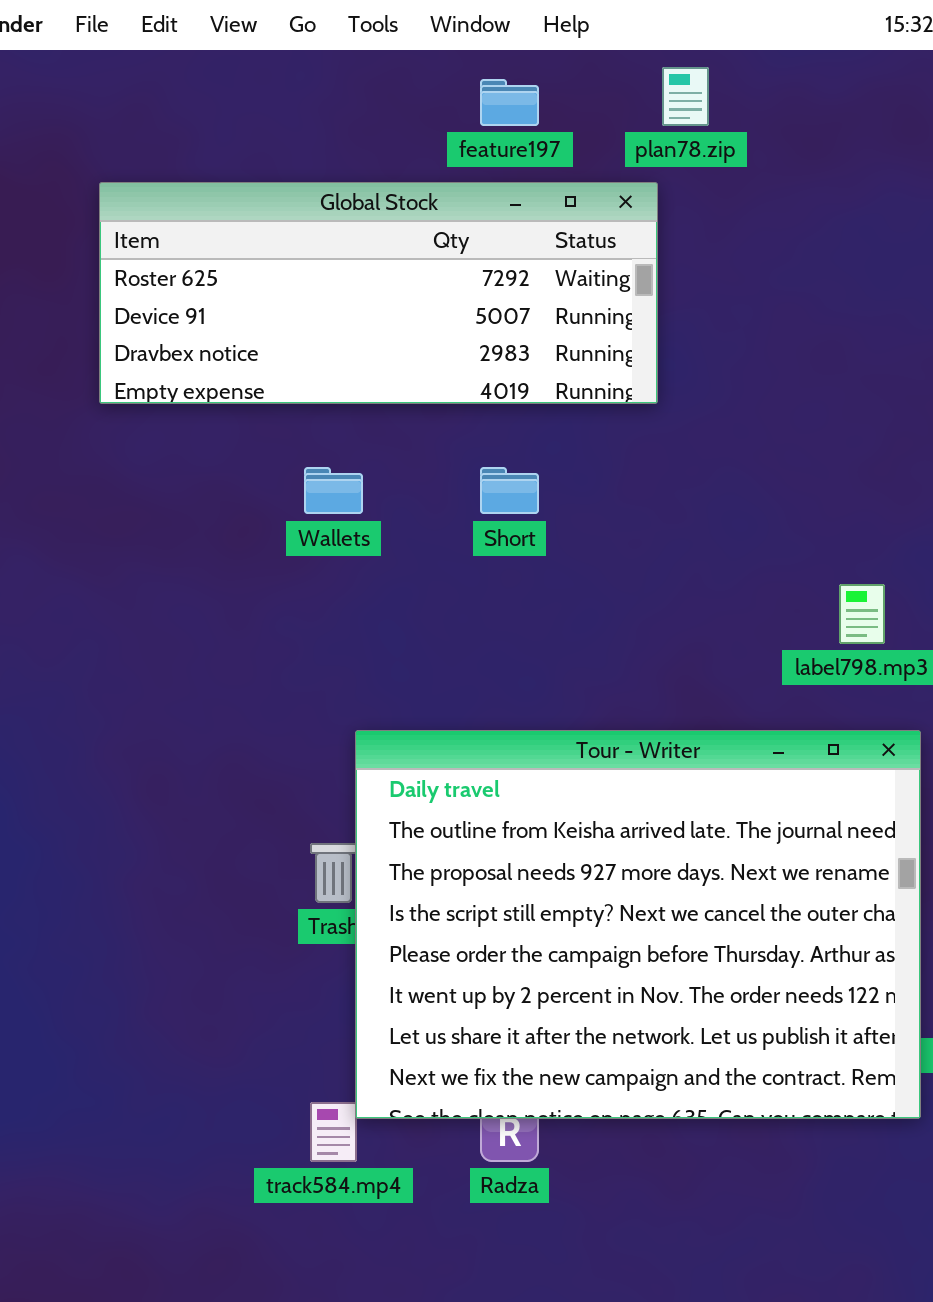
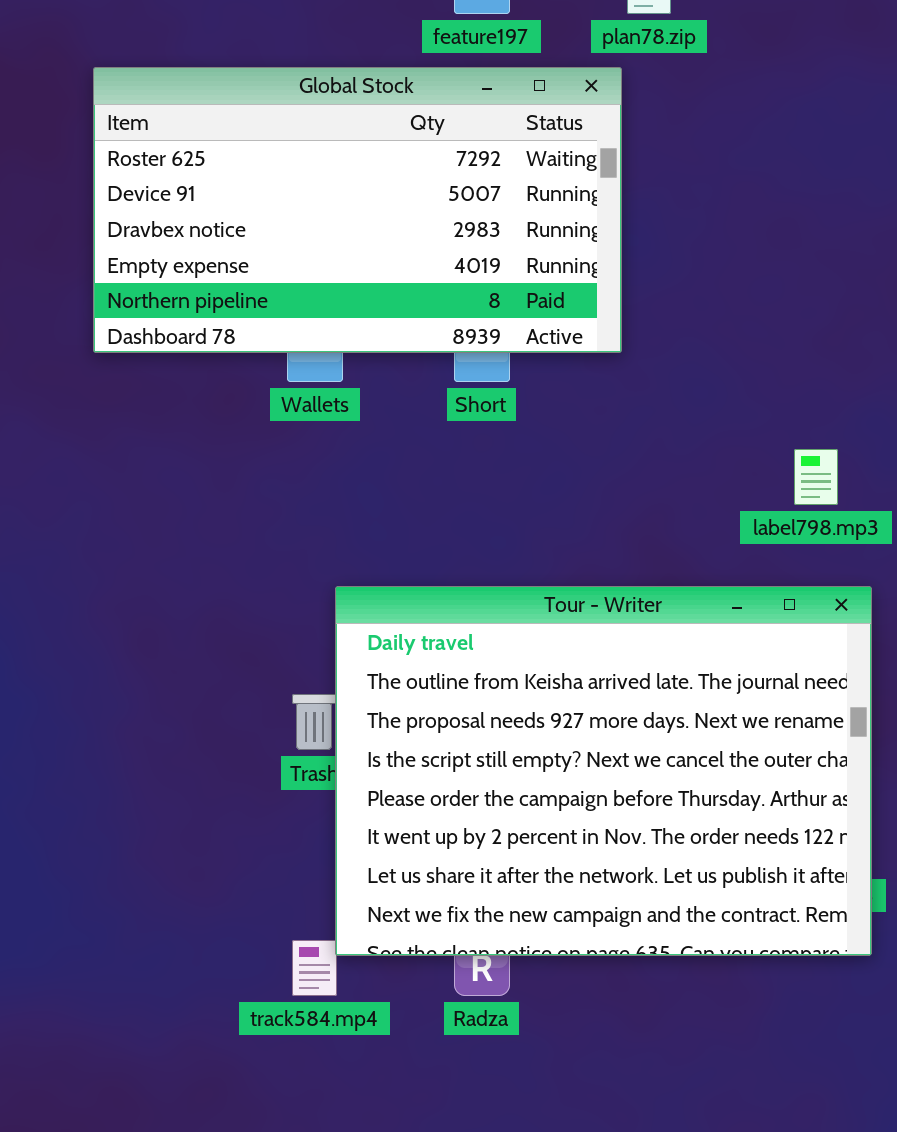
Global Stock: [99,182,658,404] -> [93,67,622,353], resized

